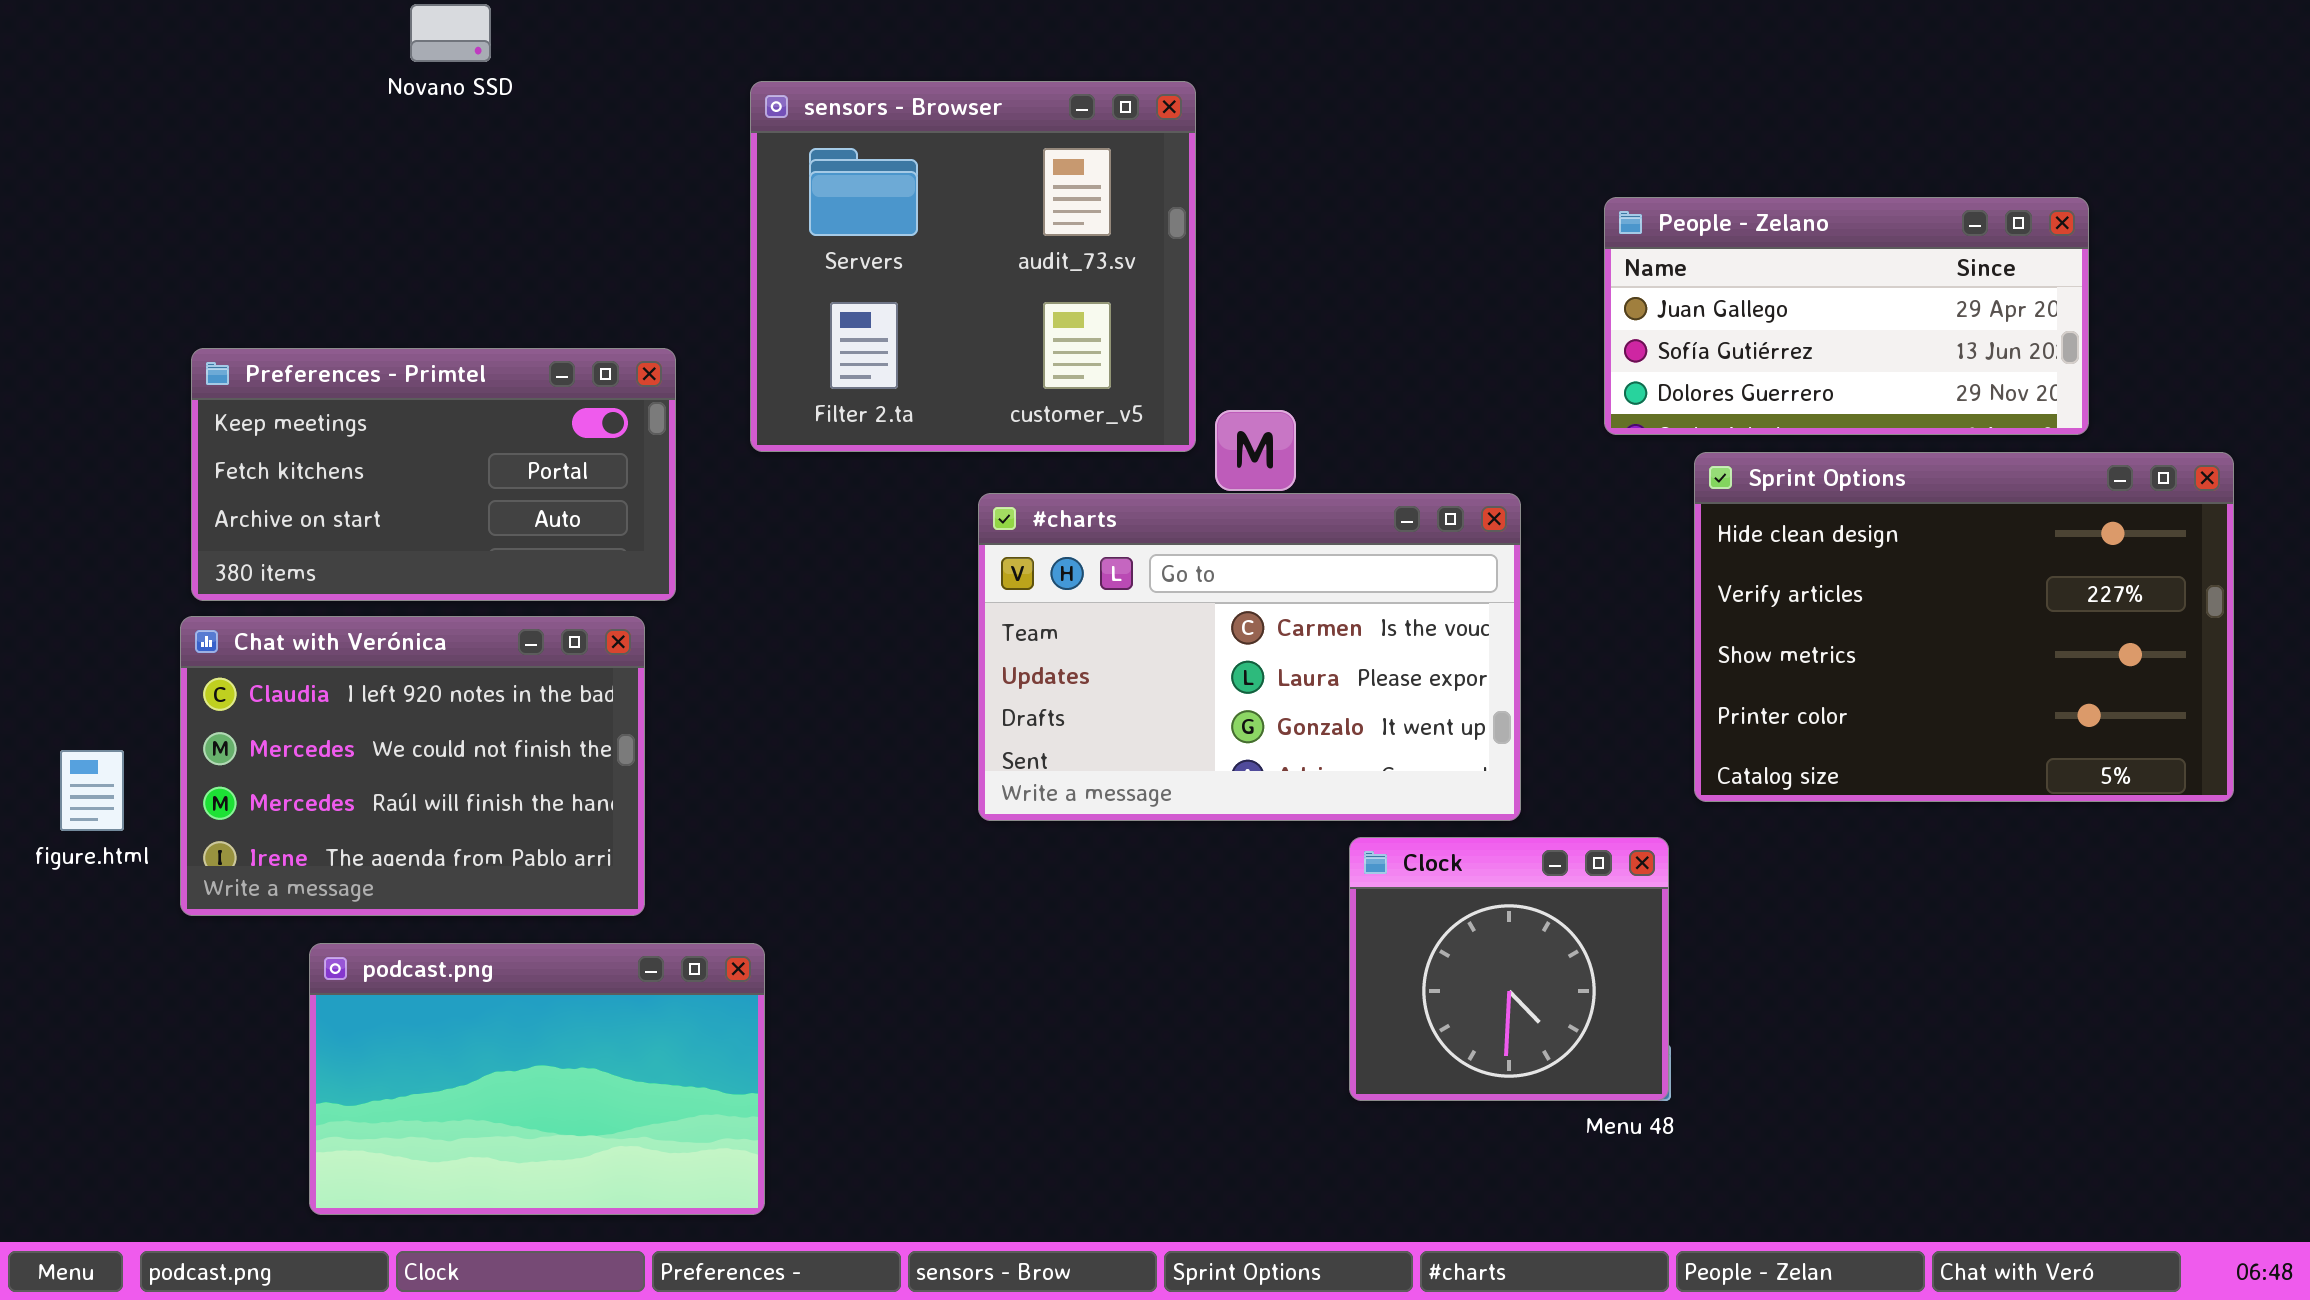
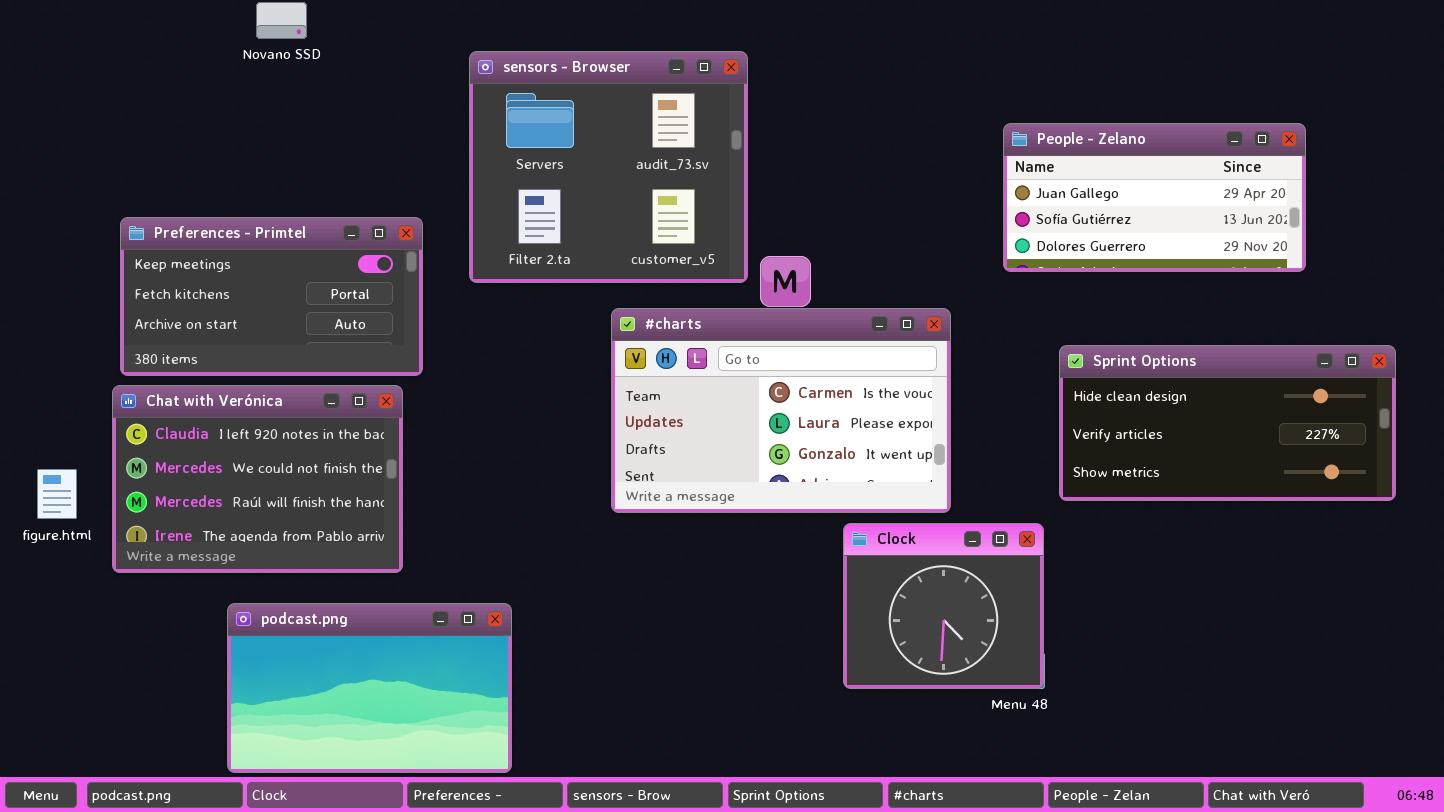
Sprint Options: [1694,452,2234,802] -> [1059,345,1396,501], resized
podcast.png: [309,943,765,1215] -> [227,603,512,773], moved

